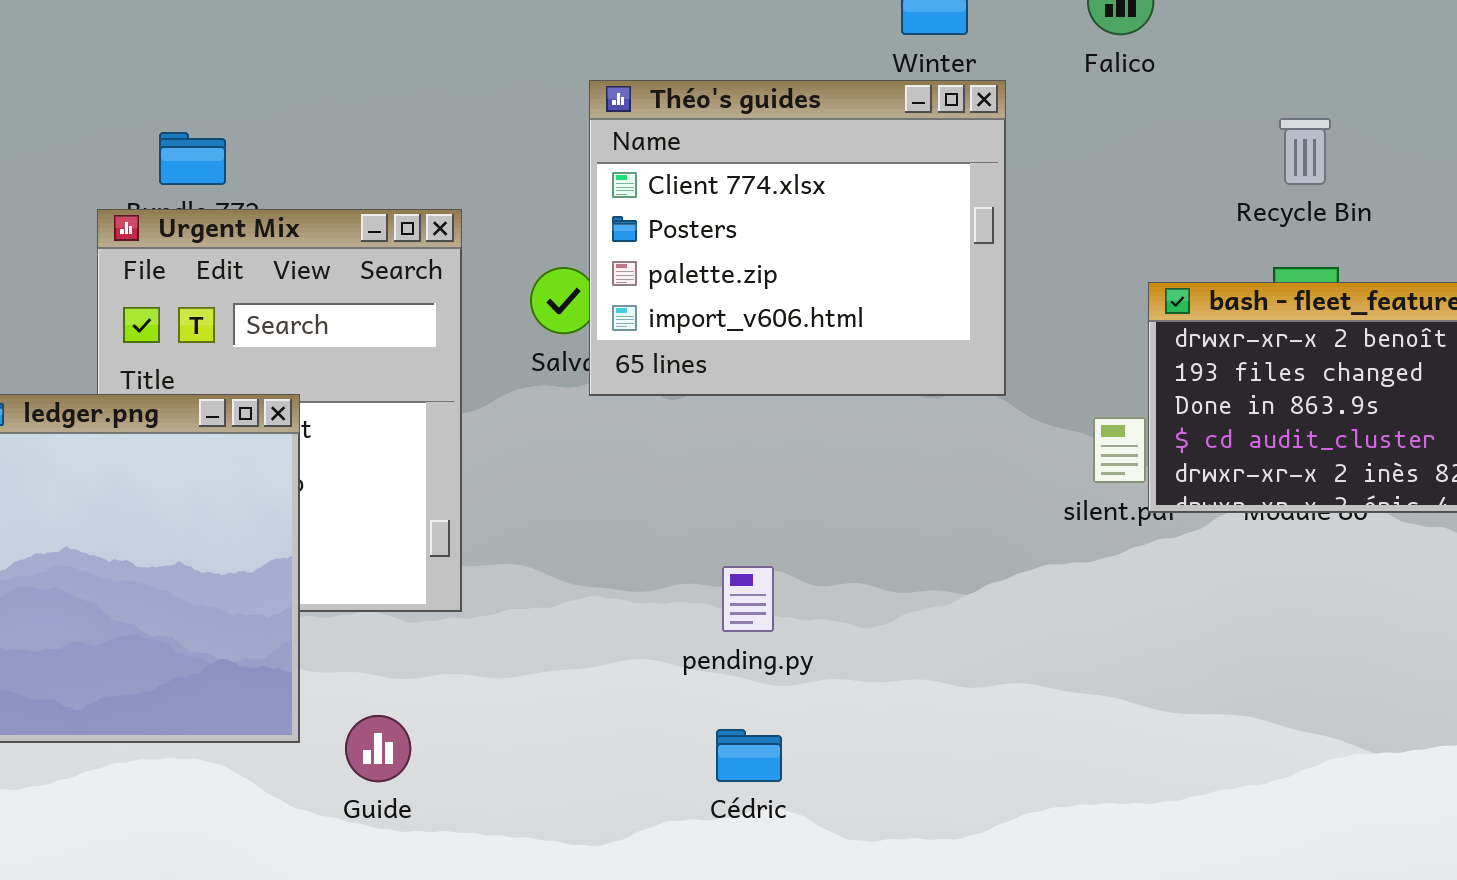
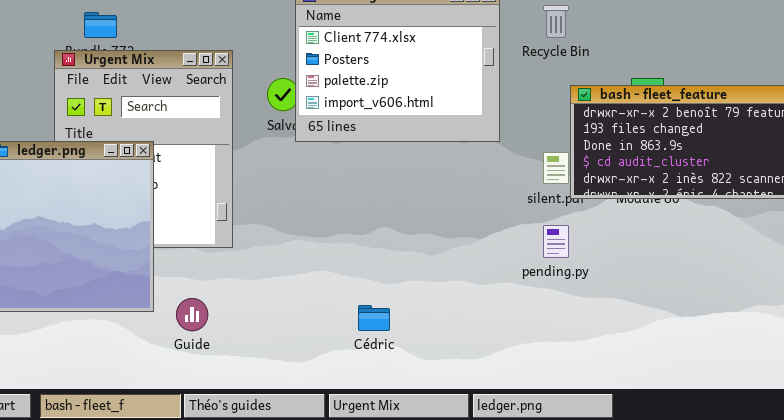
Recycle Bin: [1279,118,1331,185] -> [543,5,569,38], moved
pending.py: [722,566,774,632] -> [543,225,569,258], moved

